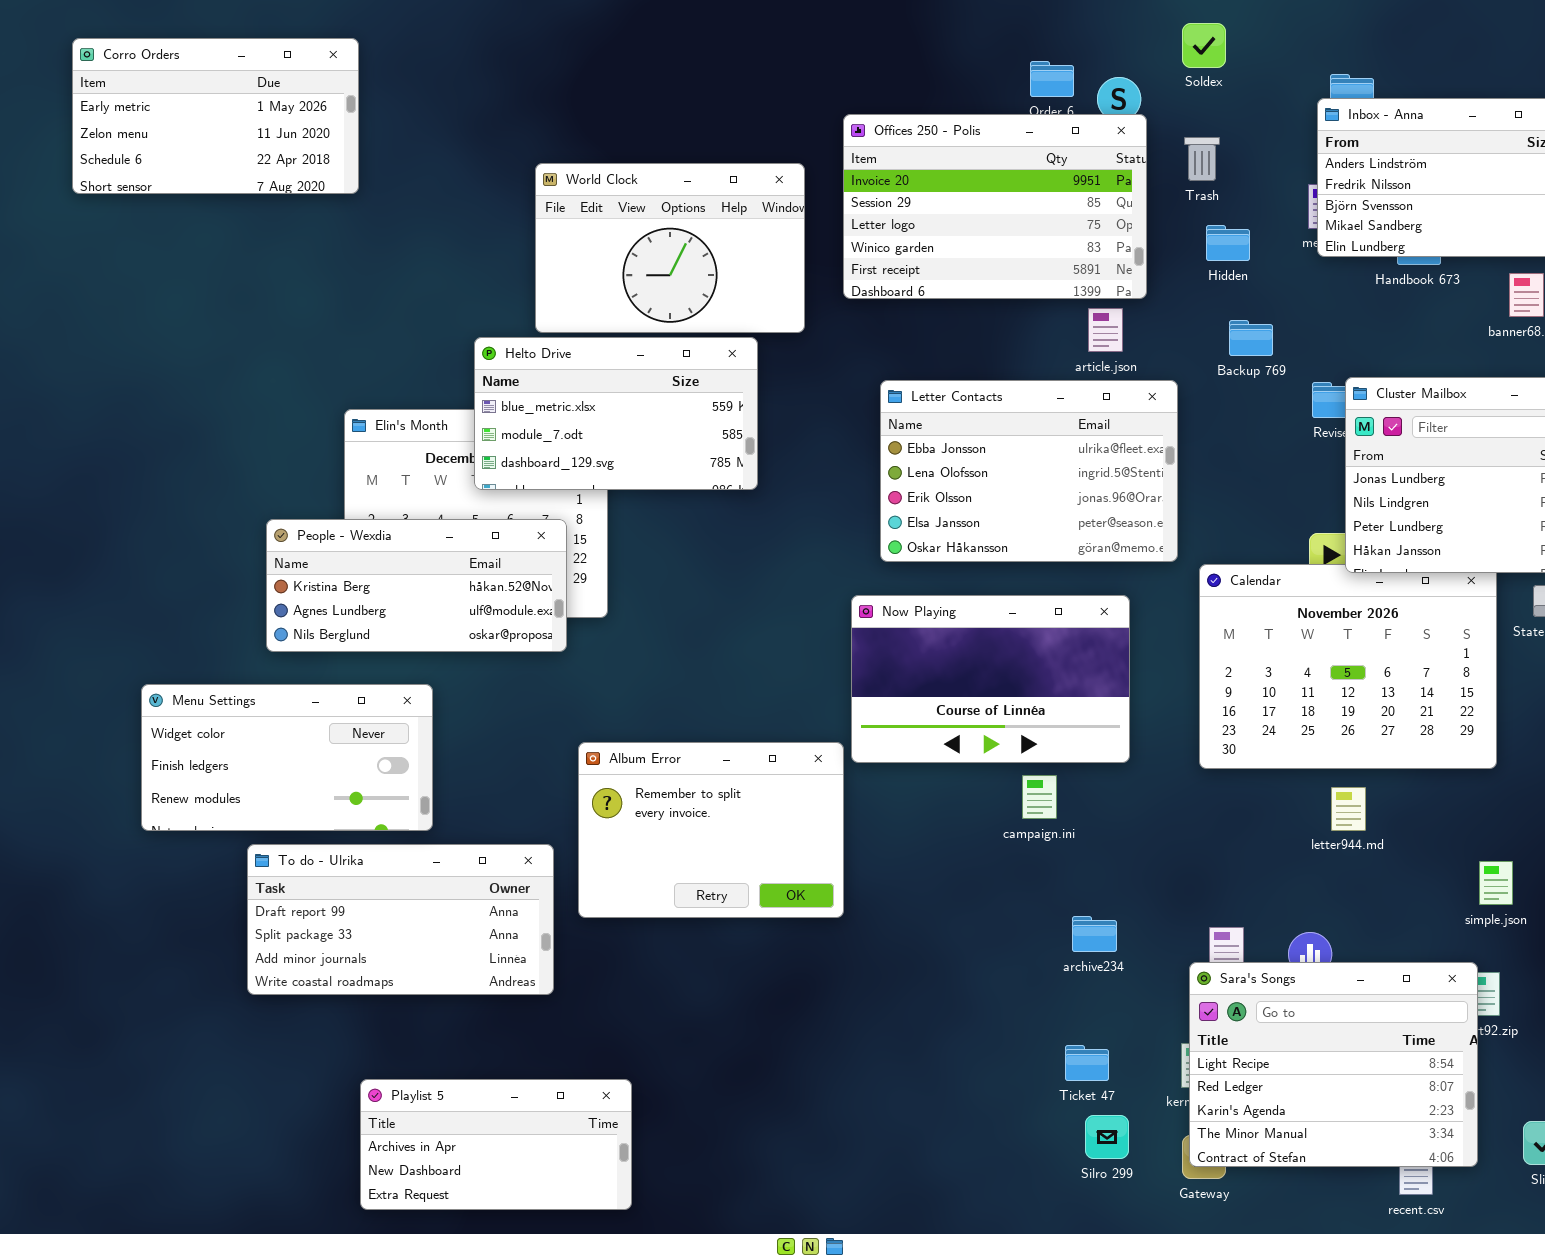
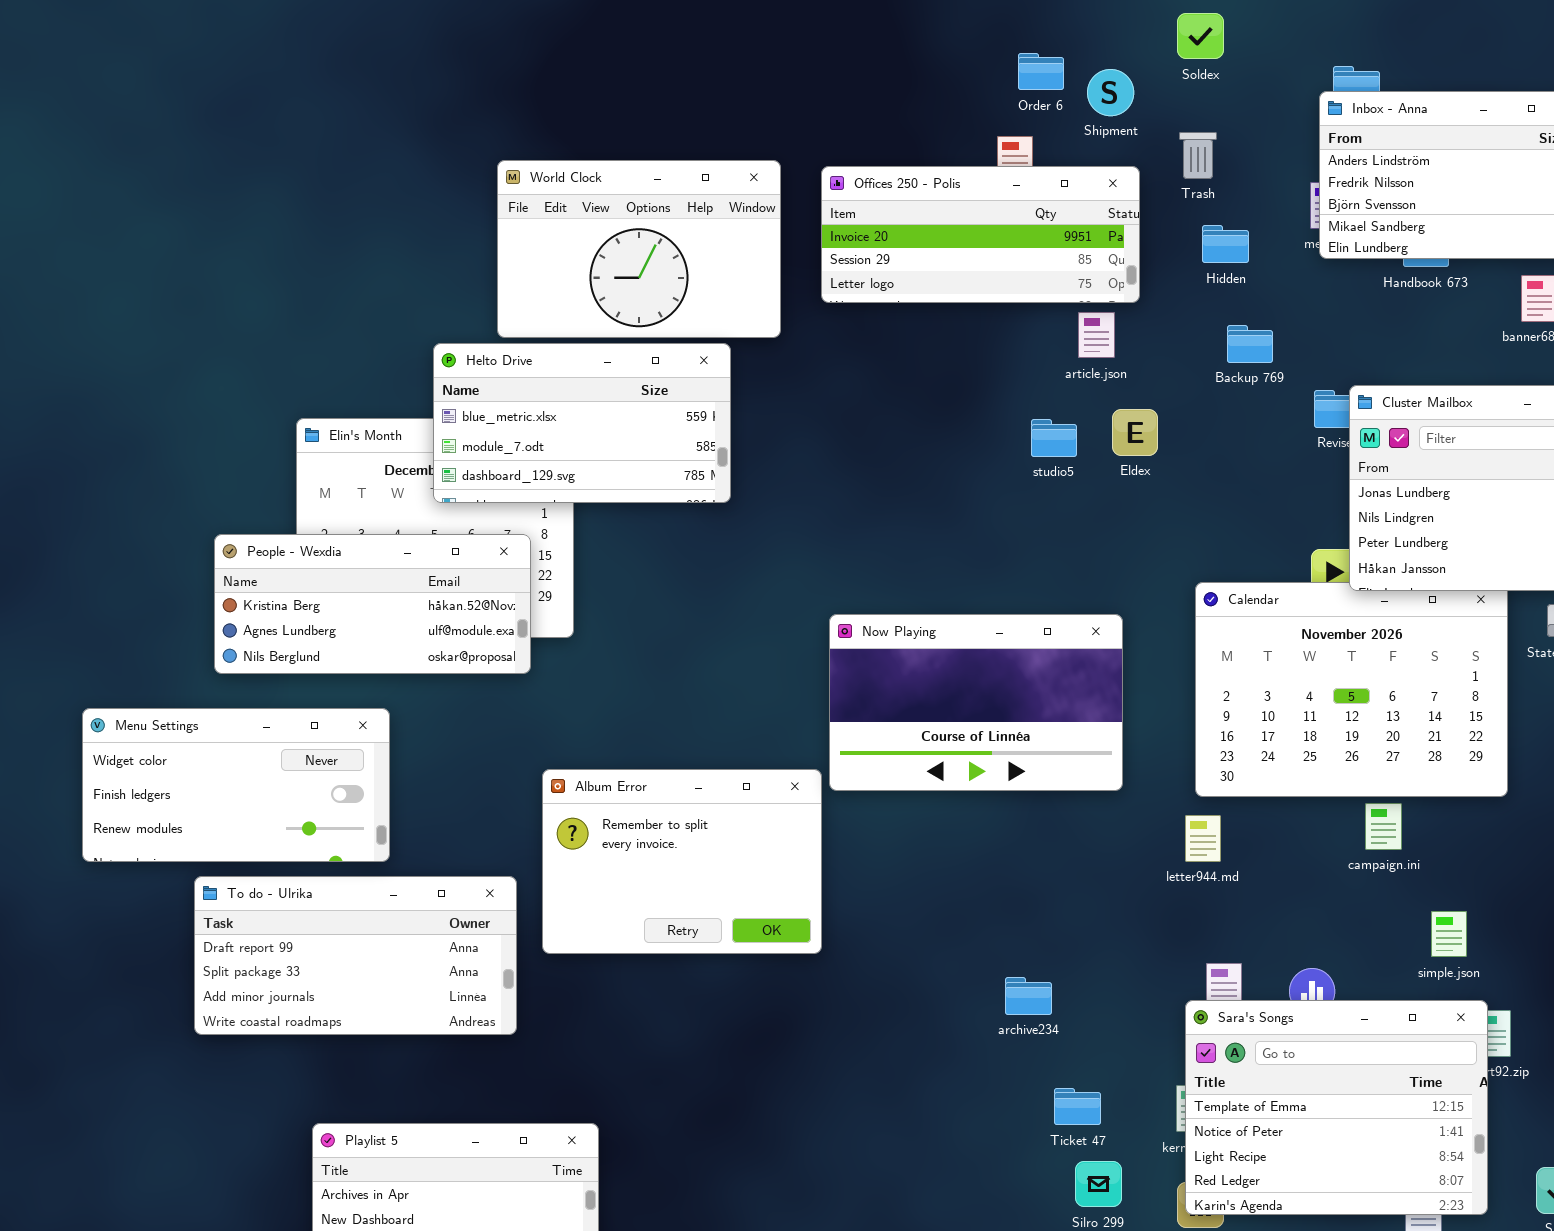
Corro Orders: [72,38,359,194] -> none, closed
Offices 250 - Polis: [843,114,1147,299] -> [821,166,1140,303], resized
Letter Contacts: [880,380,1178,562] -> none, closed
campaign.ini: [1022,775,1057,819] -> [1365,803,1402,850], moved
letter944.md: [1331,787,1366,831] -> [1185,815,1221,862], moved
simple.json: [1479,861,1513,905] -> [1431,911,1467,957], moved
archive234: [1072,916,1117,952] -> [1005,977,1052,1015], moved
Sara's Songs: [1189,962,1478,1167] -> [1185,1000,1488,1215], scrolled up 2 rows

